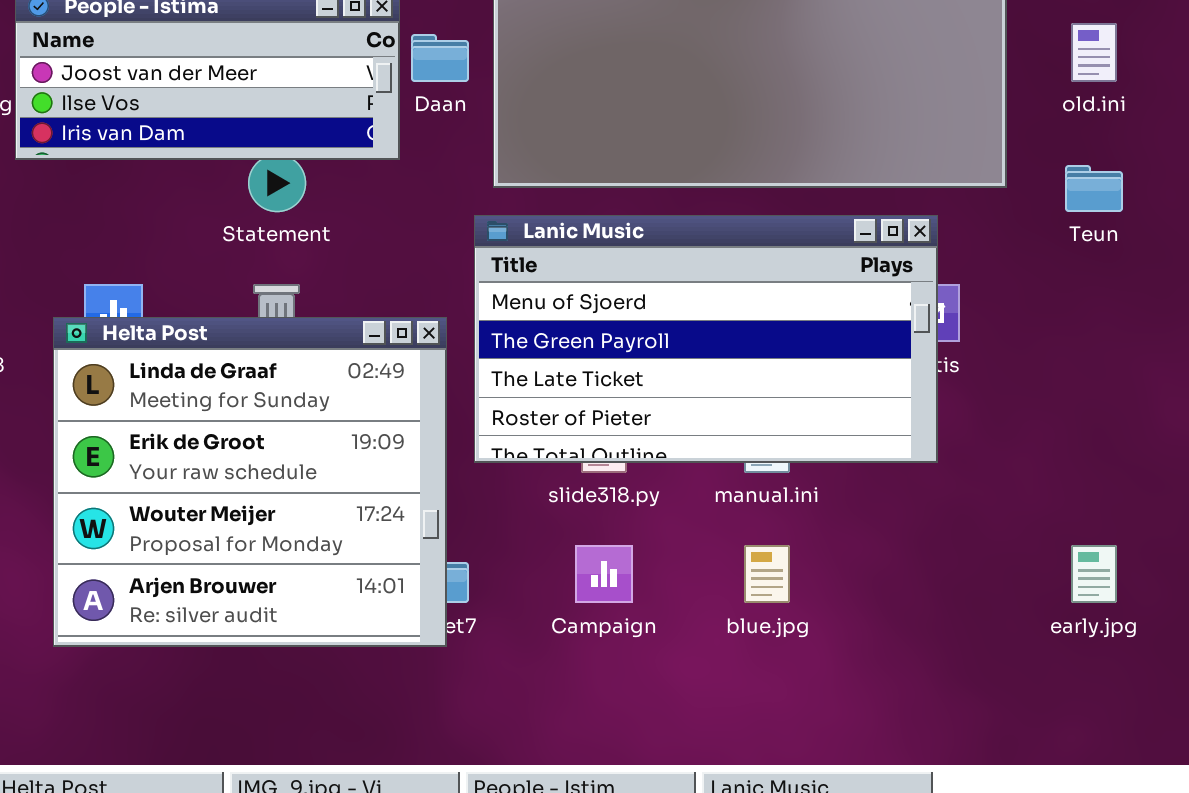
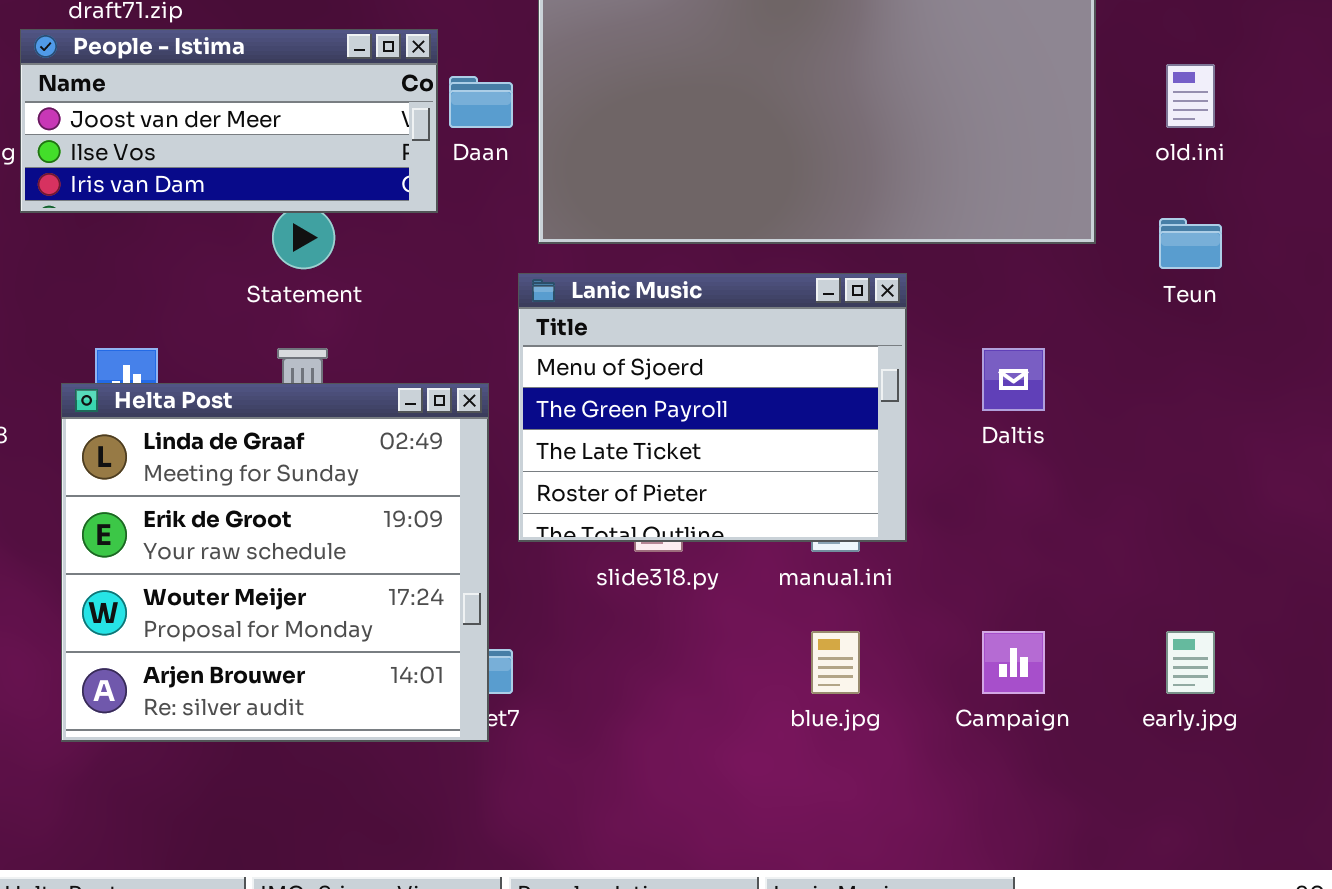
Lanic Music: [474,215,938,463] -> [518,273,907,542], resized
Campaign: [575,545,633,603] -> [982,631,1045,694], moved

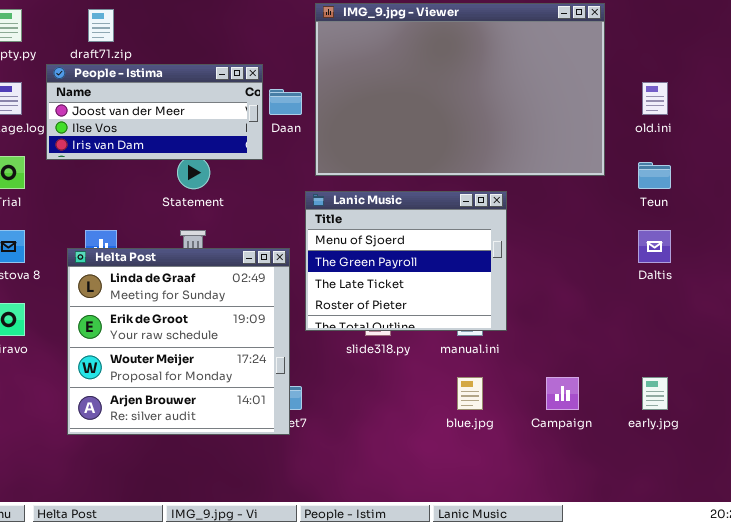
Daltis: [982,348,1045,411] -> [638,230,671,263], moved

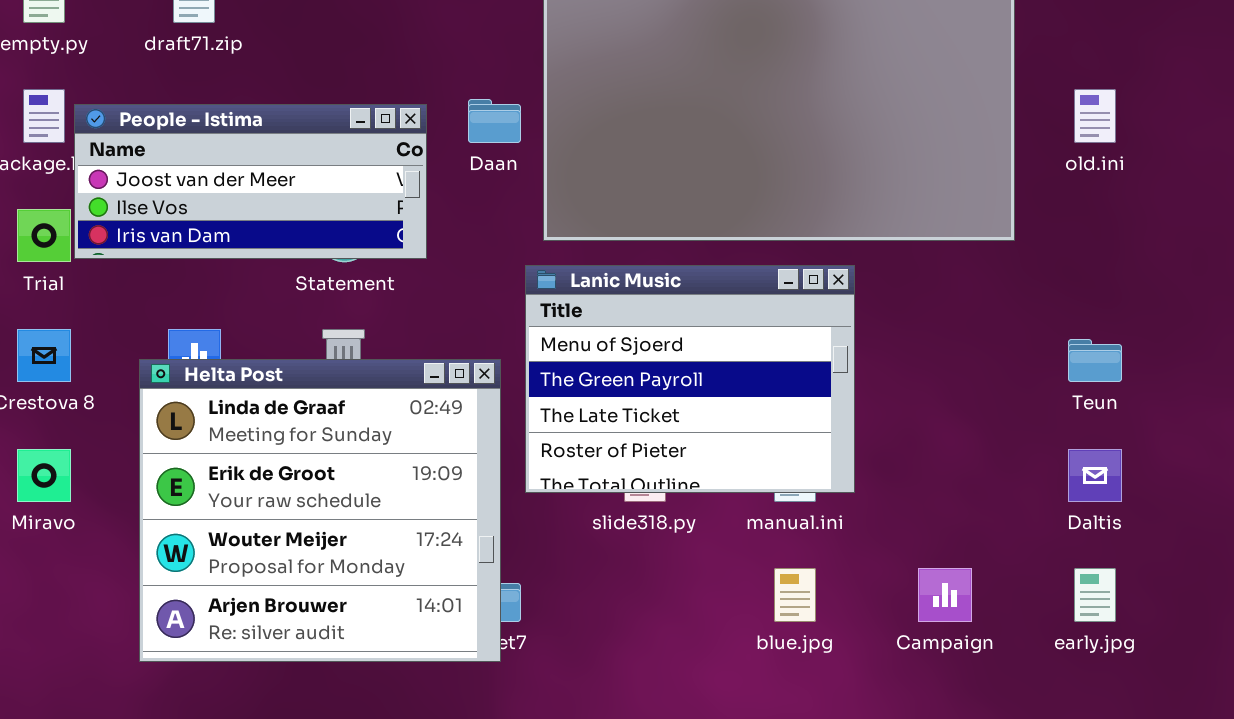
People - Istima: [46,64,263,160] -> [74,104,427,259], moved
Teun: [638,162,671,189] -> [1068,339,1122,382], moved
Daltis: [638,230,671,263] -> [1068,449,1122,502], moved

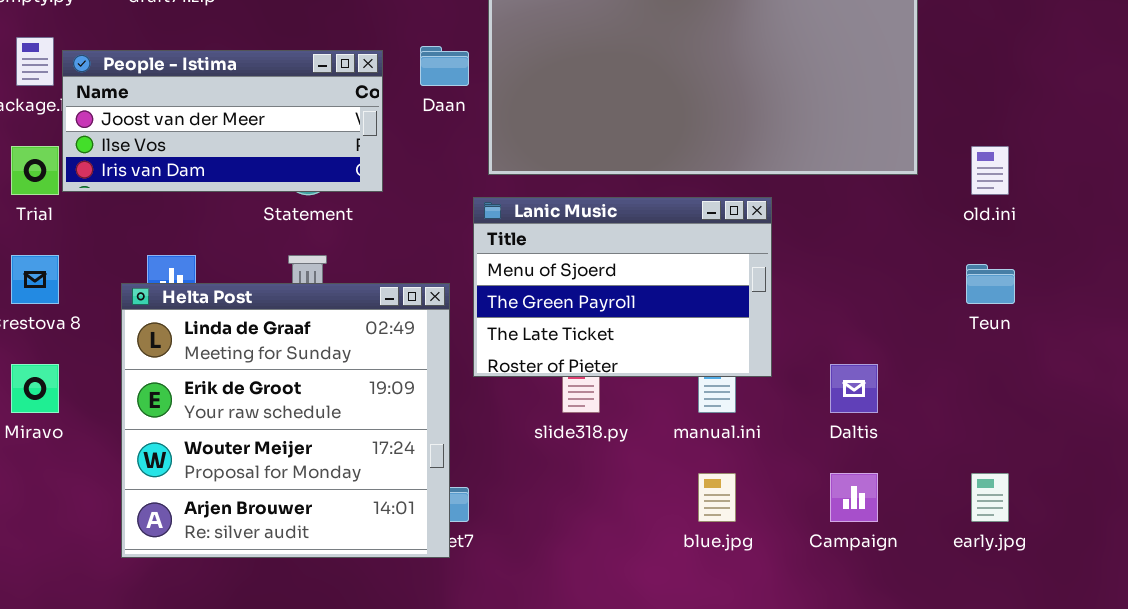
old.ini: [1074,89,1116,143] -> [971,146,1009,195], moved
Lanic Music: [525,265,855,493] -> [473,197,772,377], resized
Daltis: [1068,449,1122,502] -> [830,364,878,413], moved

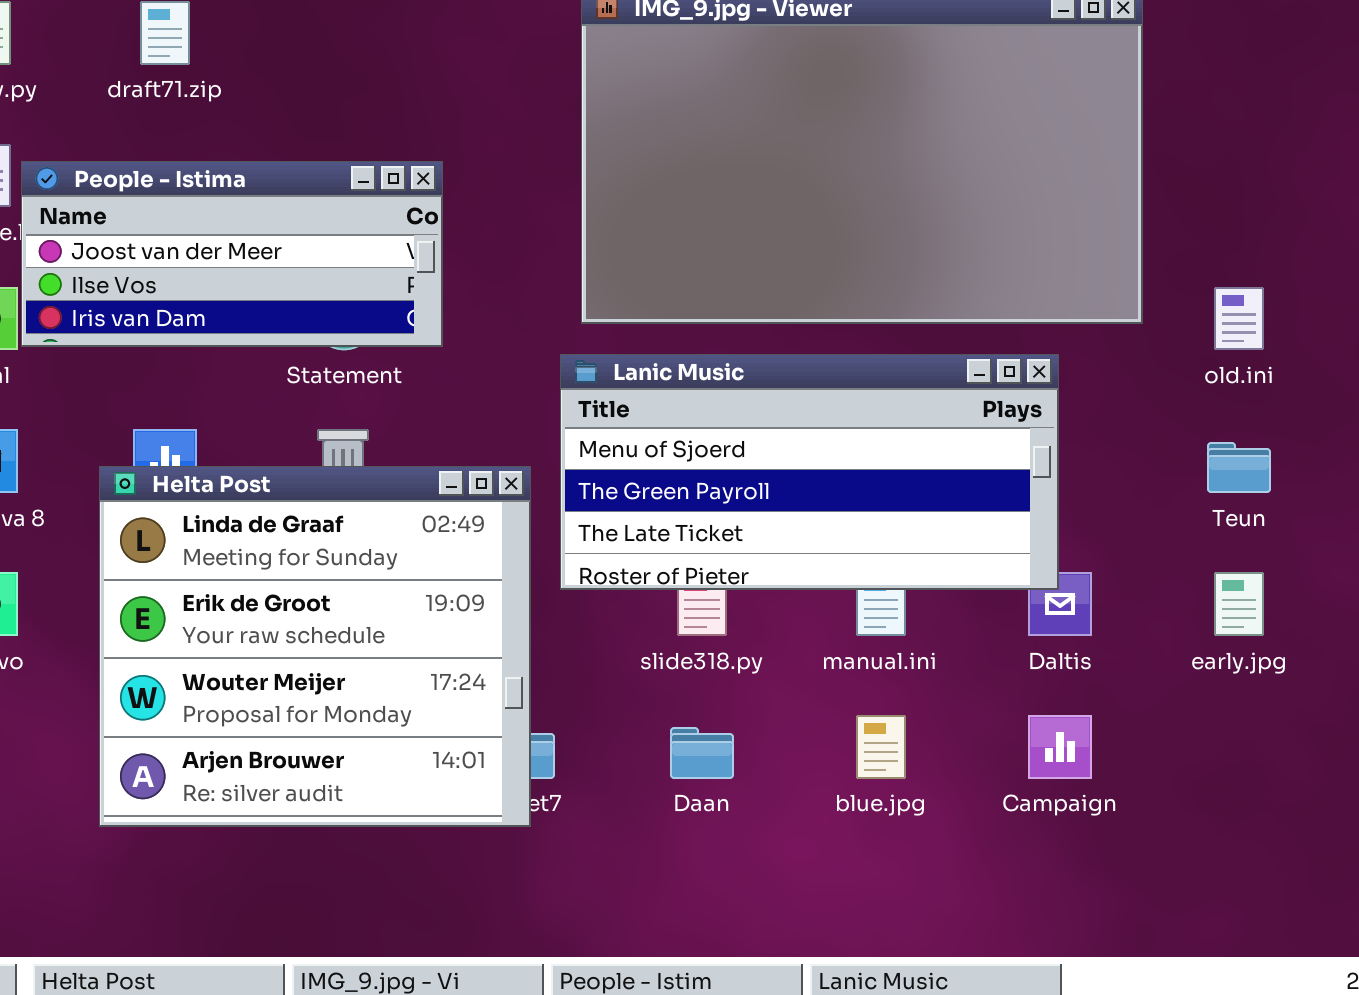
Daan: [420,46,469,86] -> [670,727,734,779], moved
Lanic Music: [473,197,772,377] -> [560,354,1059,590], resized
early.jpg: [971,473,1009,522] -> [1214,572,1264,636], moved

